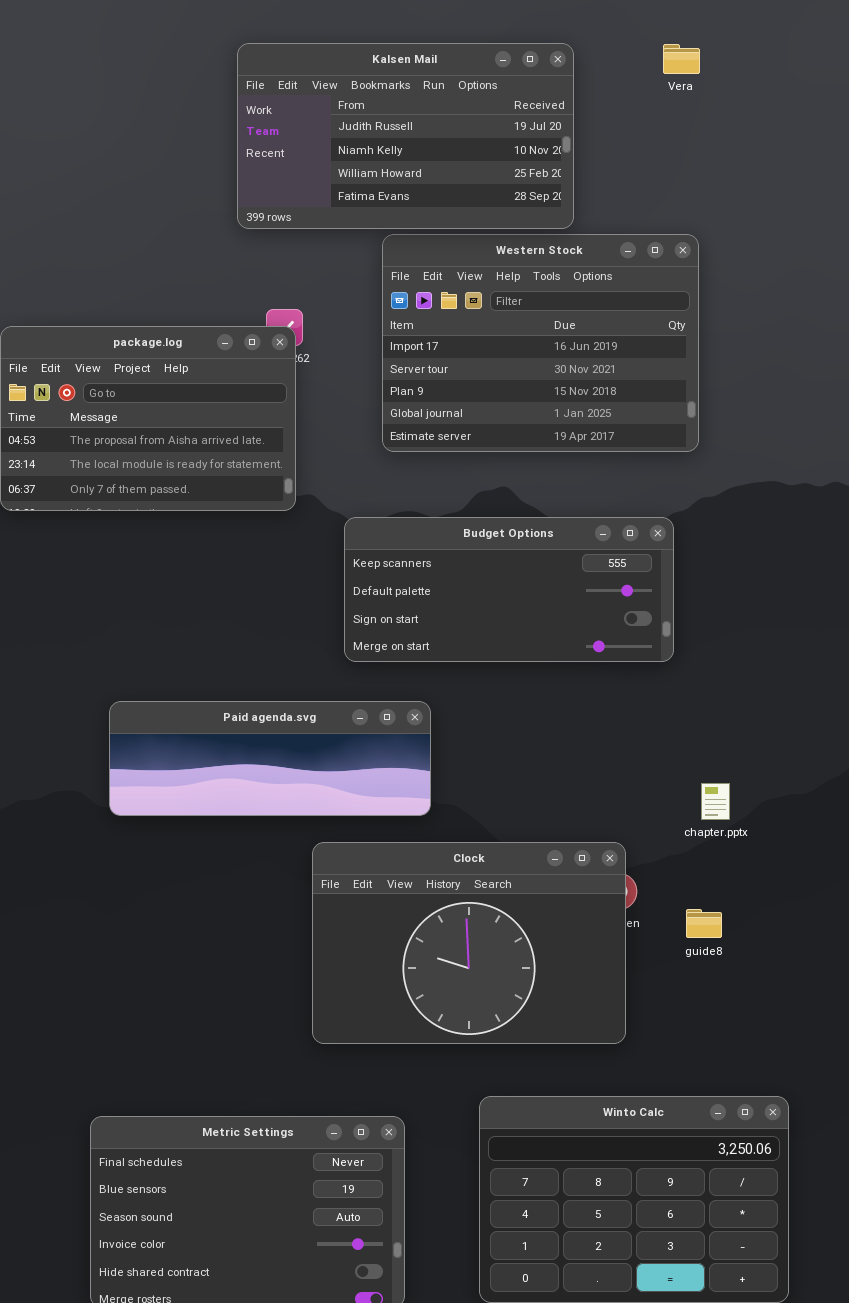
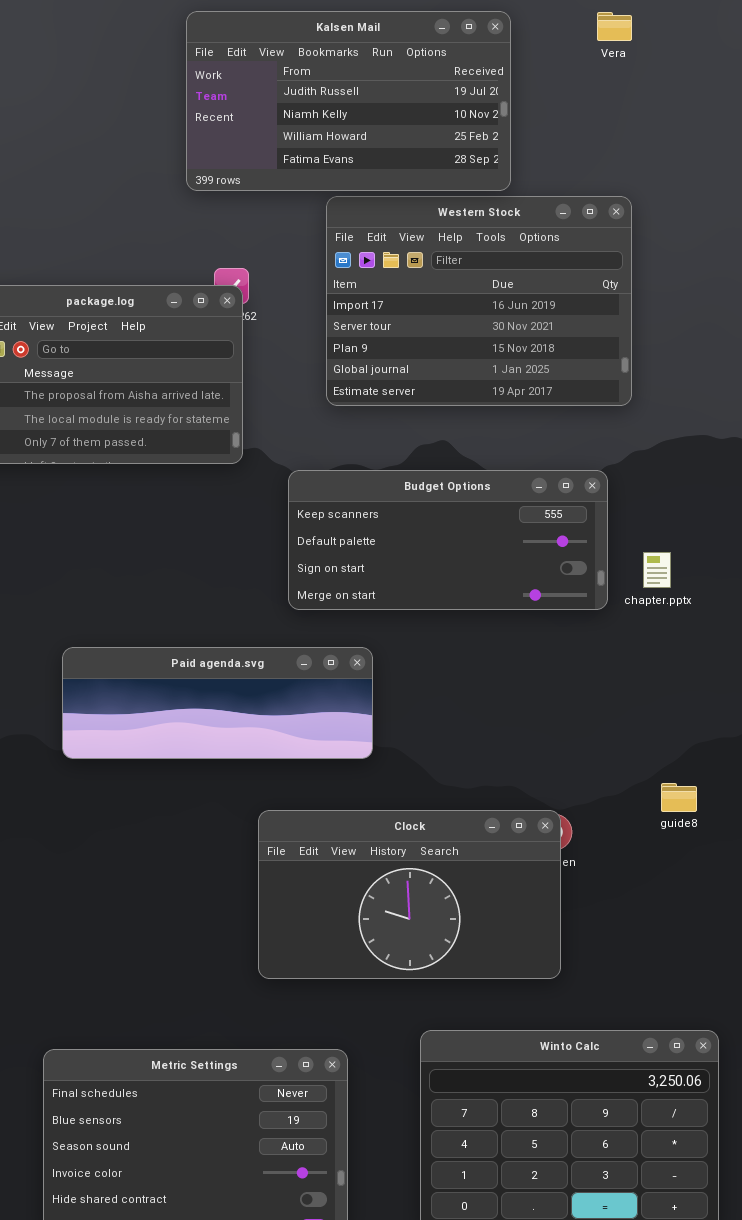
chapter.pptx: [701,783,730,820] -> [643,552,671,588], moved
Clock: [312,842,626,1044] -> [258,810,561,979], resized
guide8: [686,909,722,938] -> [661,783,697,812], moved

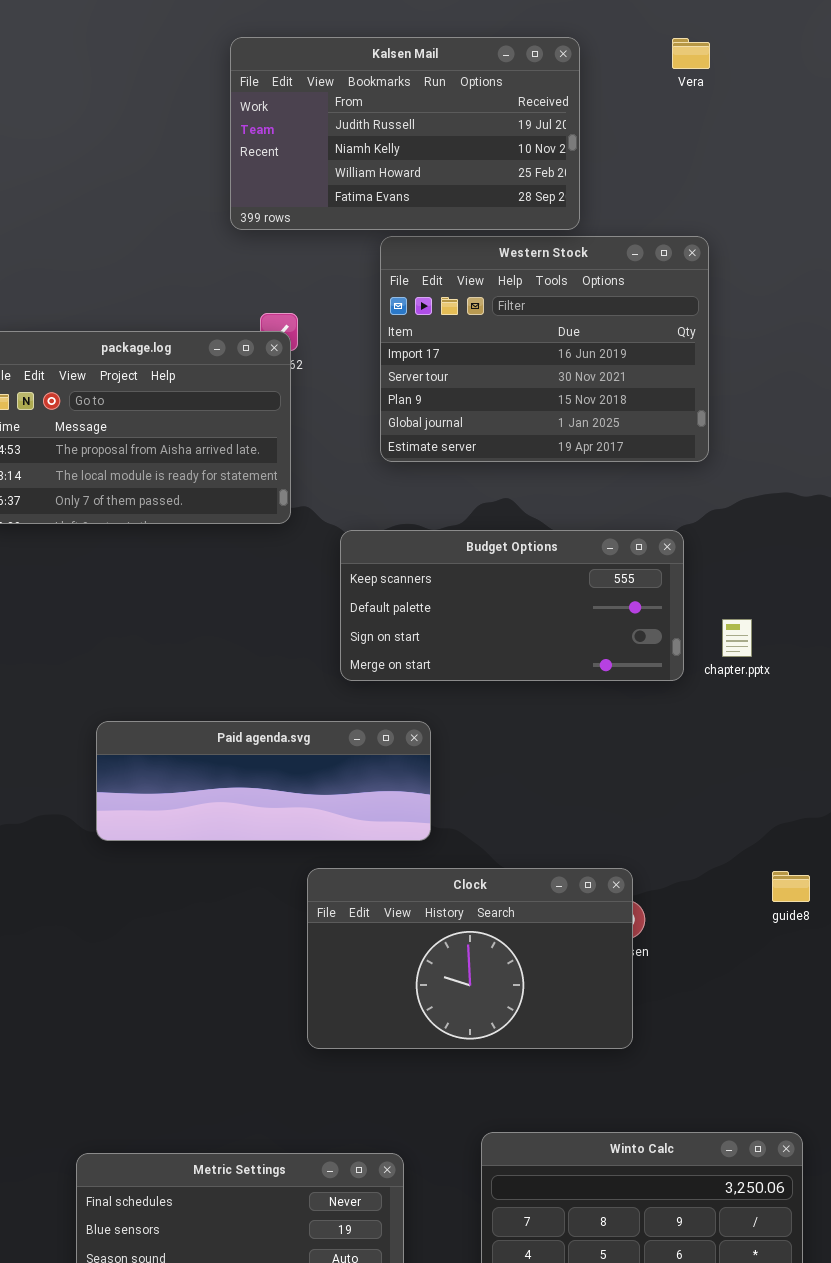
guide8: [661,783,697,812] -> [772,871,810,902], moved
Clock: [258,810,561,979] -> [307,868,633,1049], moved

